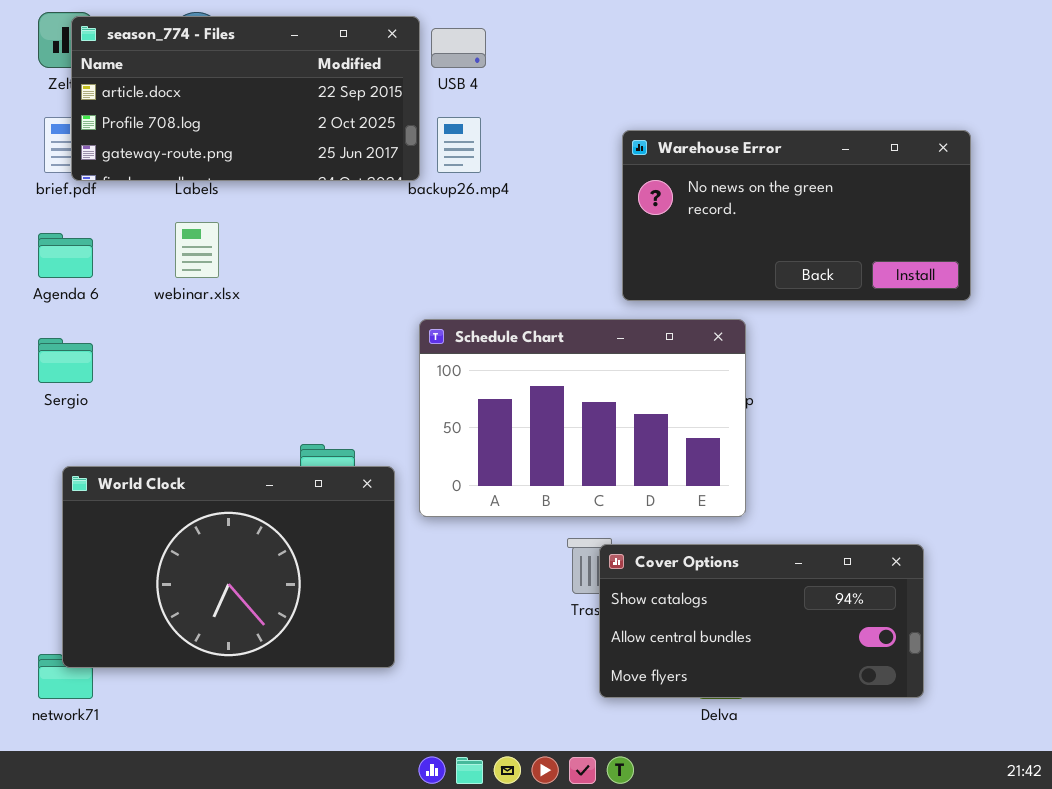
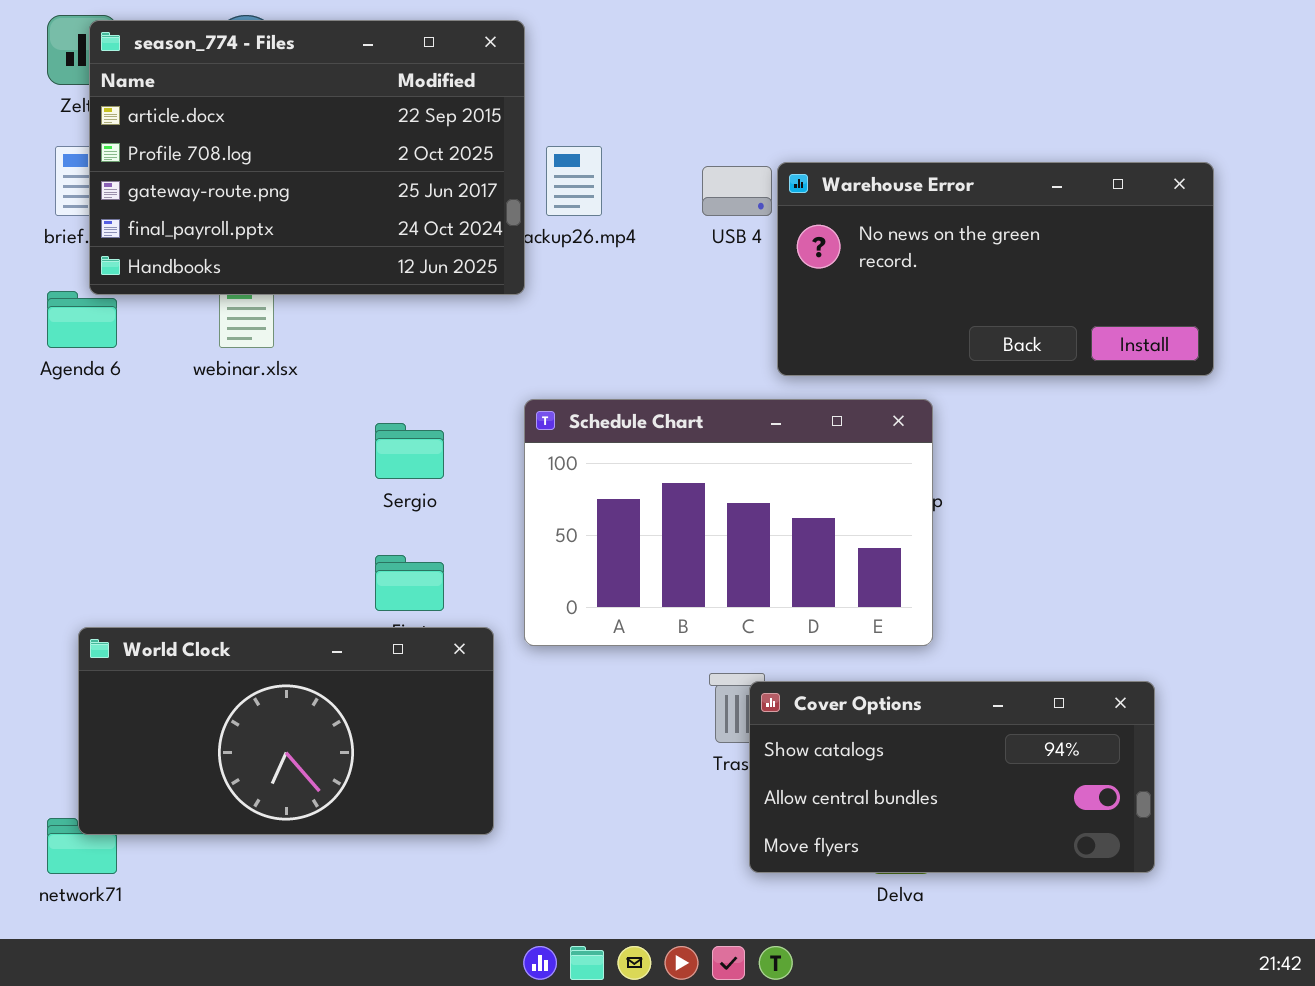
season_774 - Files: [71,16,420,181] -> [89,20,525,295], resized
USB 4: [431,28,486,68] -> [702,166,772,216], moved
Sergio: [38,338,93,383] -> [375,423,444,479], moved
World Clock: [62,466,395,668] -> [78,627,494,835], resized

